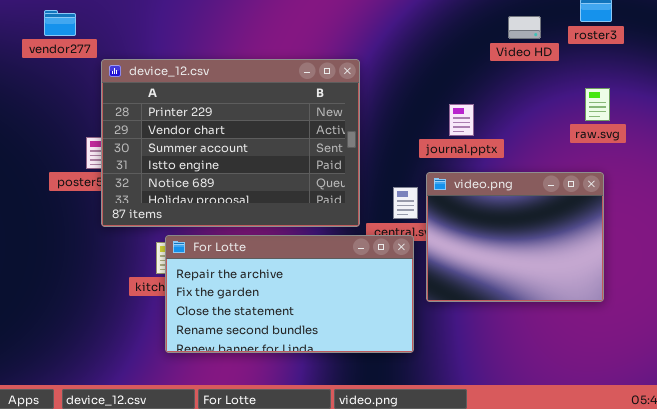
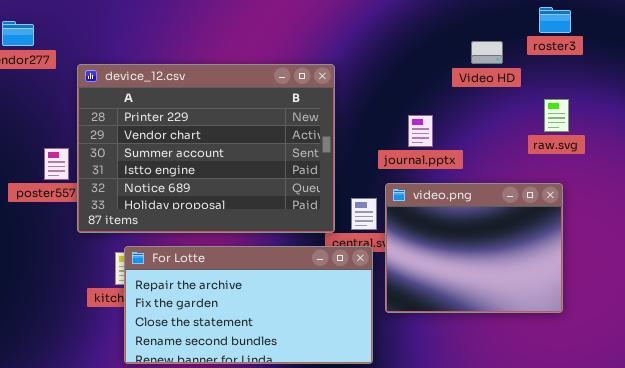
Video HD: [508,16,541,39] -> [471,41,503,64], moved
device_12.csv: [101,59,360,227] -> [77,64,335,233], moved

